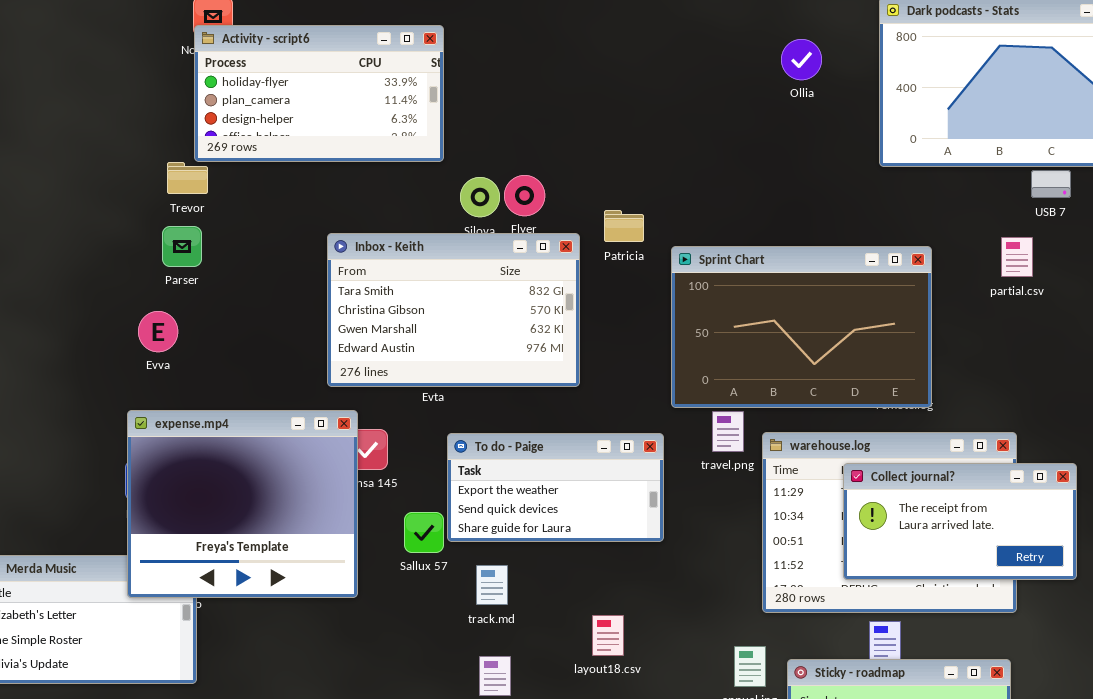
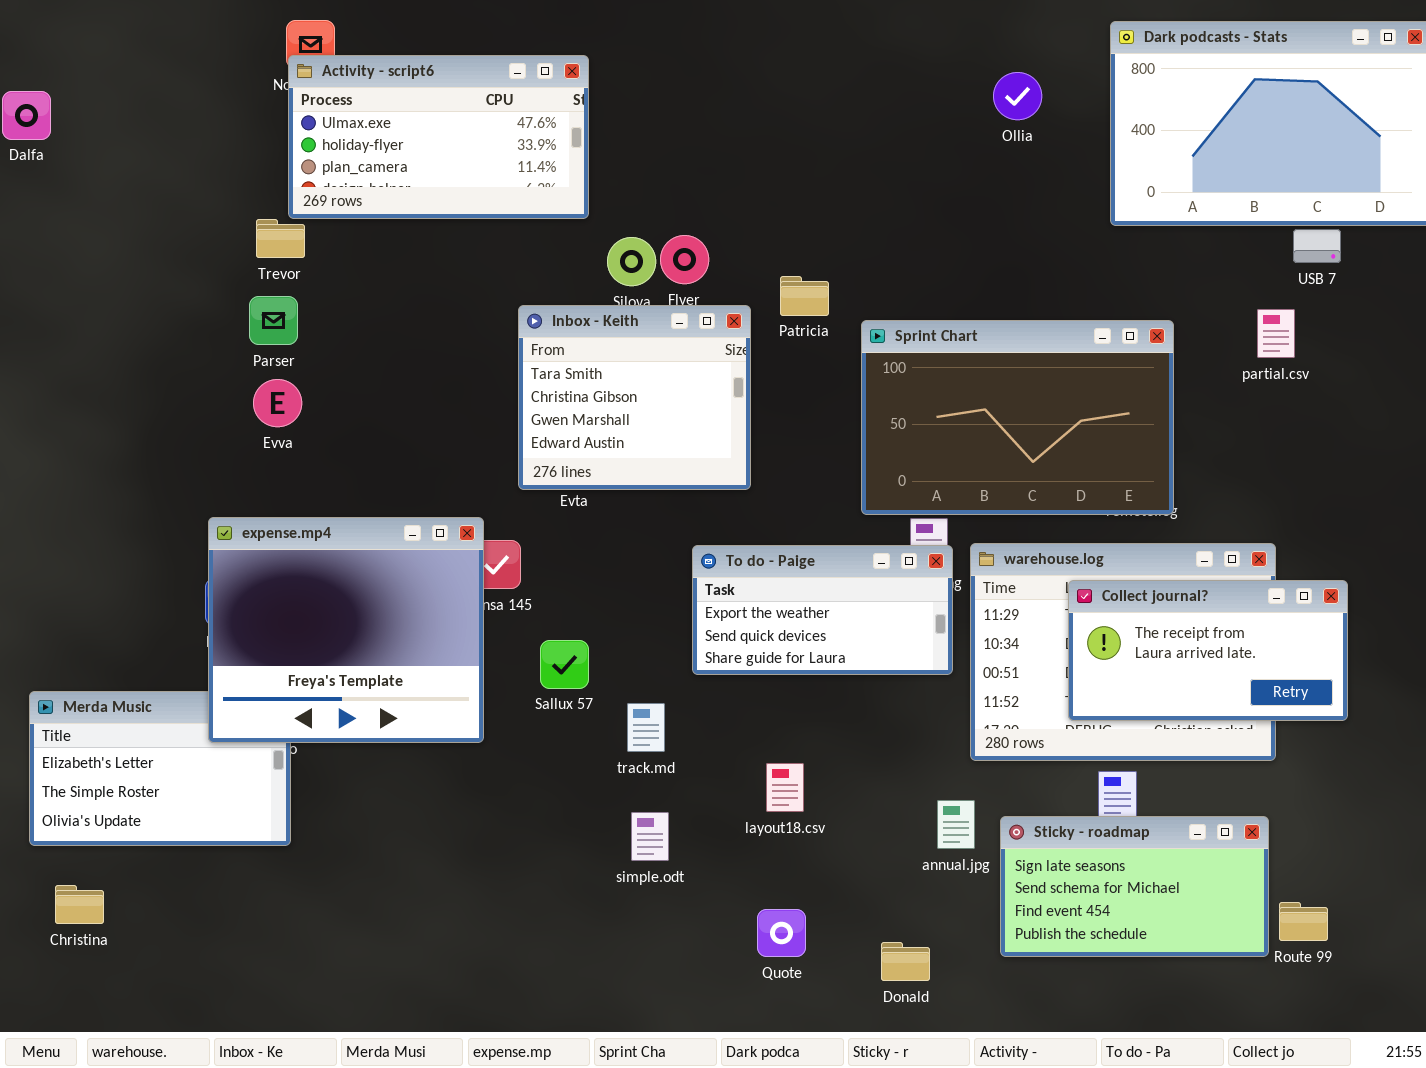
Activity - script6: [194,25,444,162] -> [288,55,589,219], scrolled up 1 row
Inbox - Keith: [327,233,580,387] -> [518,305,751,490], resized
Evva: [138,311,178,352] -> [253,379,302,427], moved
To do - Paige: [447,433,664,542] -> [692,545,953,675], moved

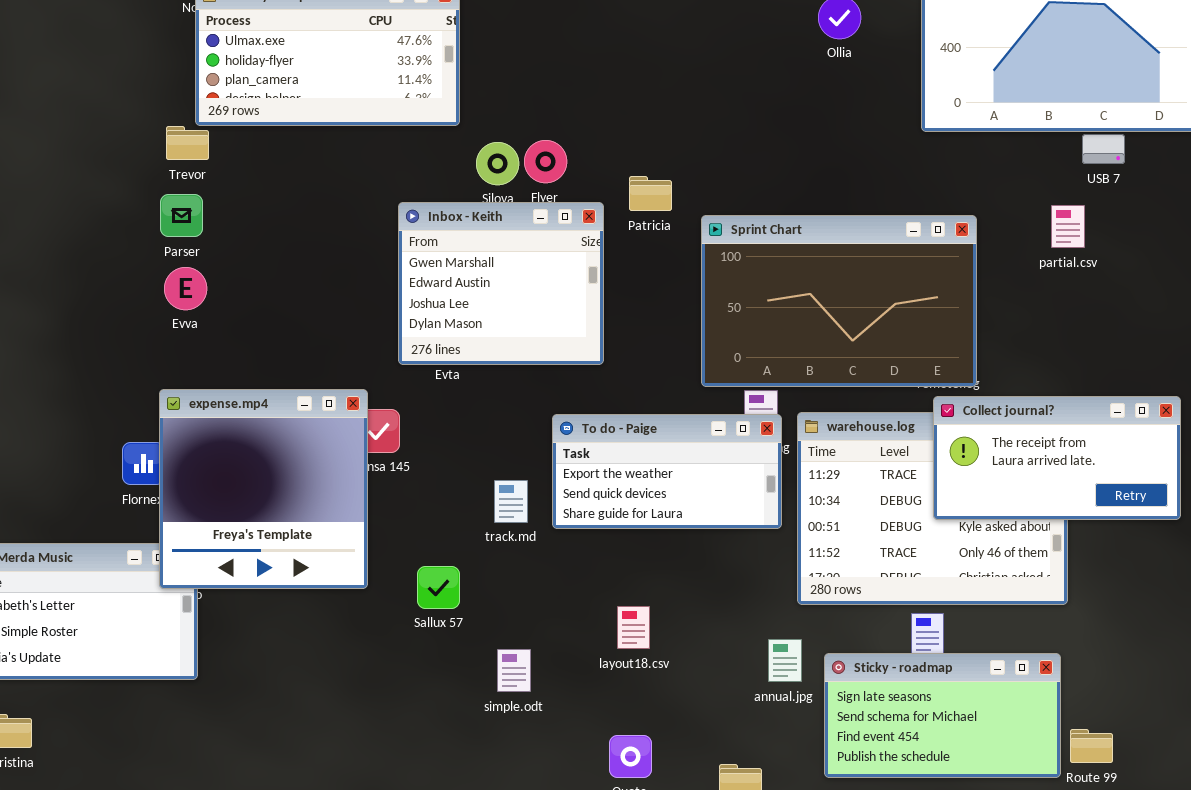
Inbox - Keith: [518,305,751,490] -> [398,202,604,365], scrolled down 2 rows
expense.mp4: [208,517,484,743] -> [159,389,368,589], resized
Collect journal?: [1068,580,1348,721] -> [933,396,1181,520], moved
Sallux 57: [540,640,589,689] -> [417,566,460,609], moved
track.md: [627,703,665,752] -> [494,480,528,523], moved

